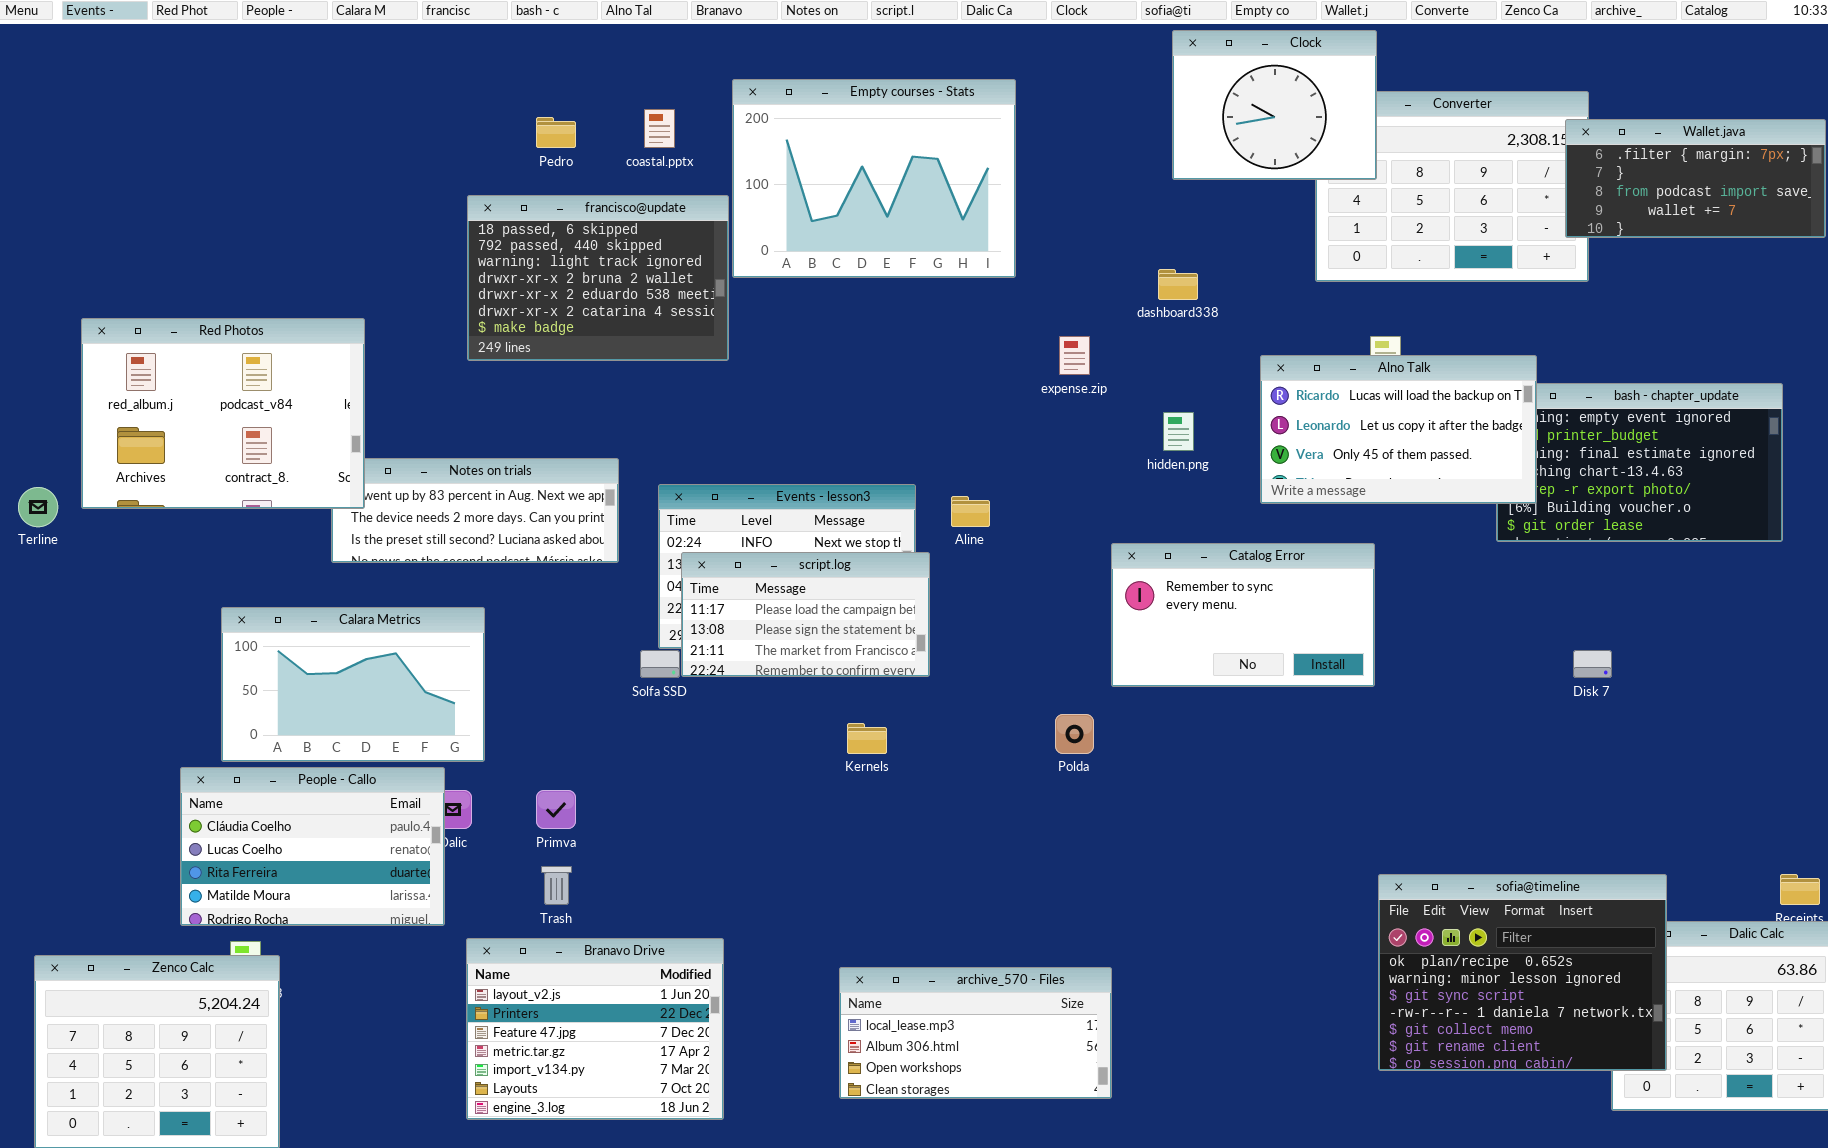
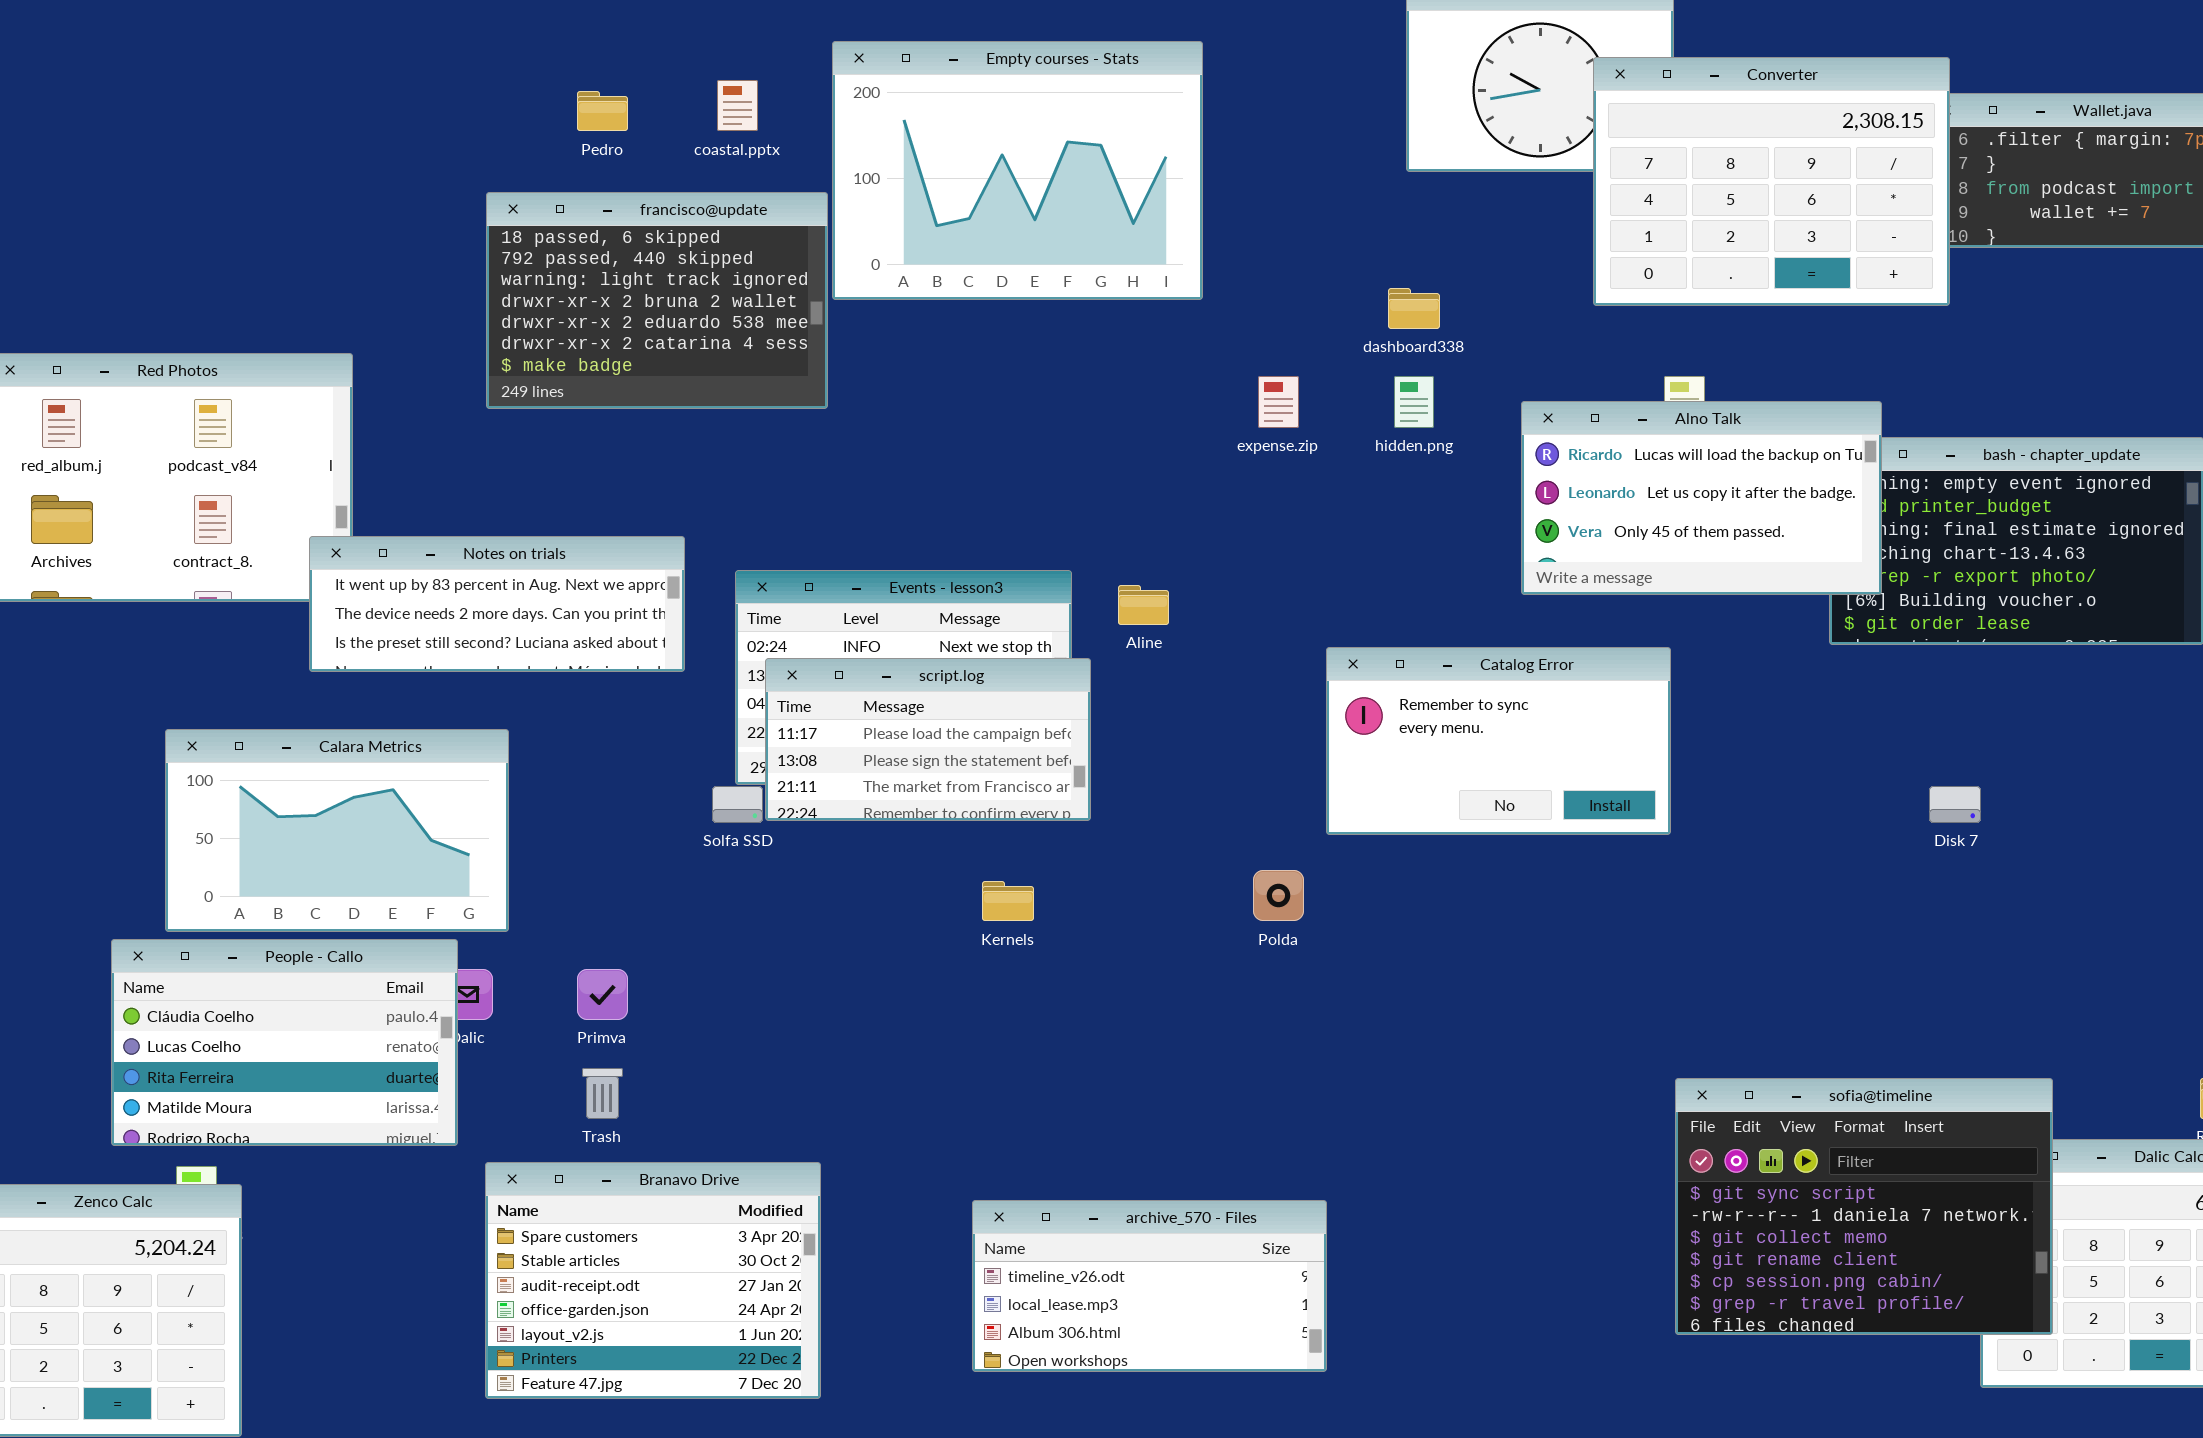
Converter: [1315,91,1589,282] -> [1593,57,1950,306], raised
hidden.png: [1163,412,1194,451] -> [1394,376,1434,428], moved
Notes on trials: [331,458,619,563] -> [309,536,685,672], raised
sofia@timeline: [1378,874,1667,1071] -> [1675,1078,2053,1335], scrolled down 2 rows
Branavo Drive: [466,938,724,1120] -> [485,1162,821,1399], scrolled up 4 rows
archive_570 - Files: [839,967,1112,1099] -> [972,1200,1327,1372], scrolled up 1 row

